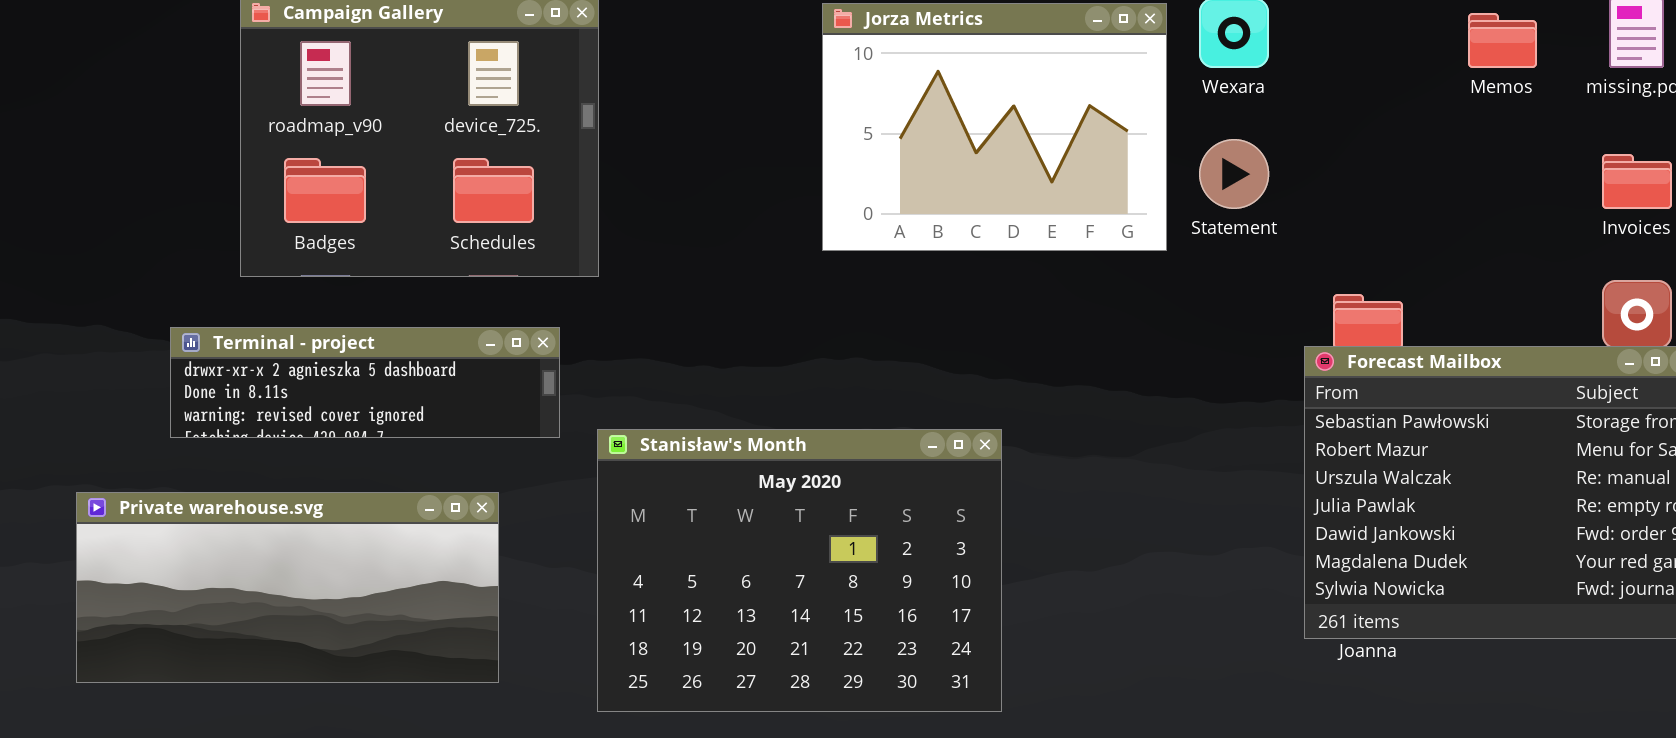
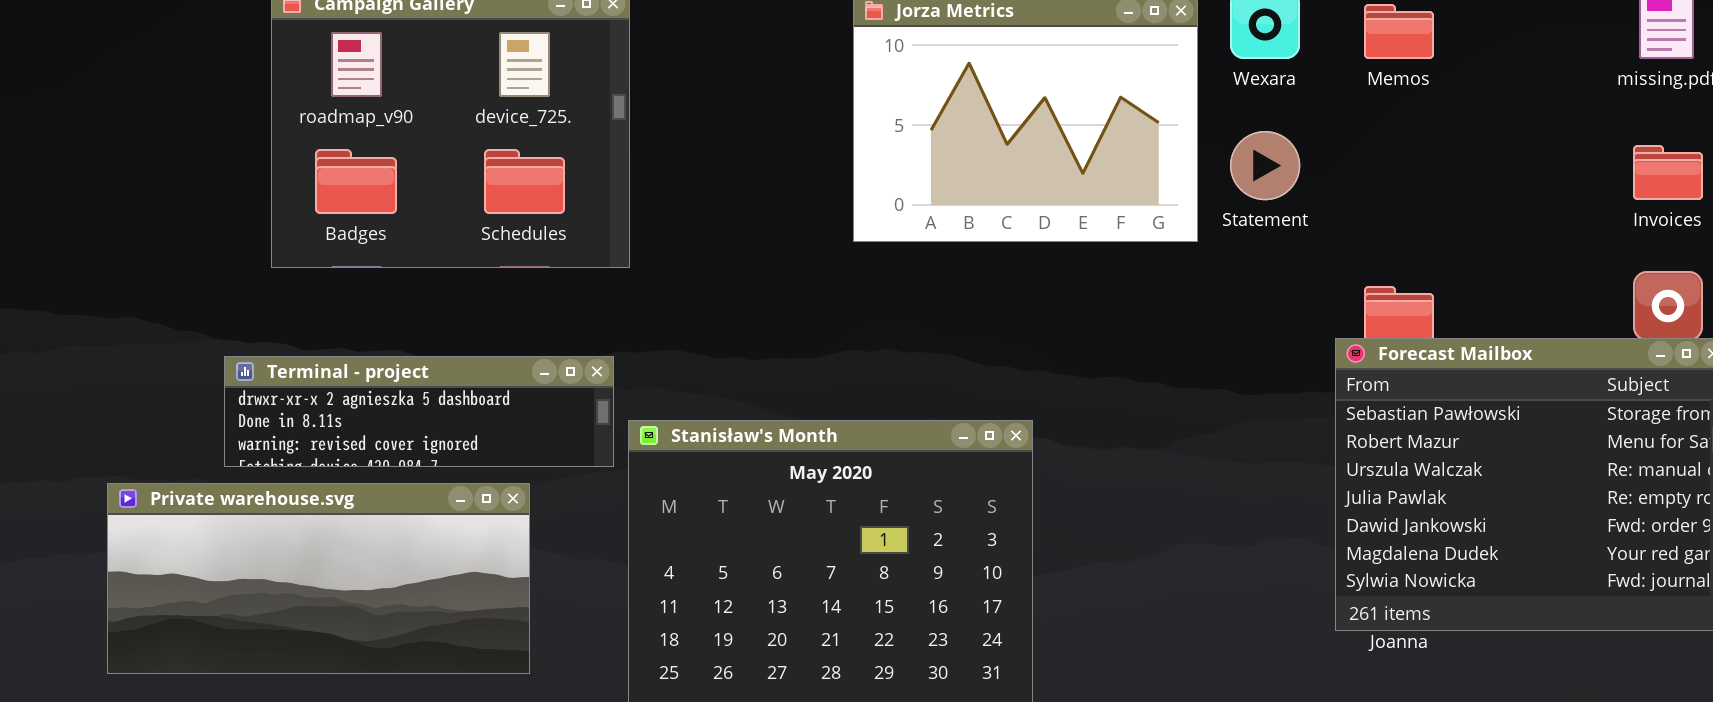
Memos: [1468,13,1537,68] -> [1364,4,1434,59], moved
Terminal - project: [170,327,560,438] -> [224,356,614,467], moved

